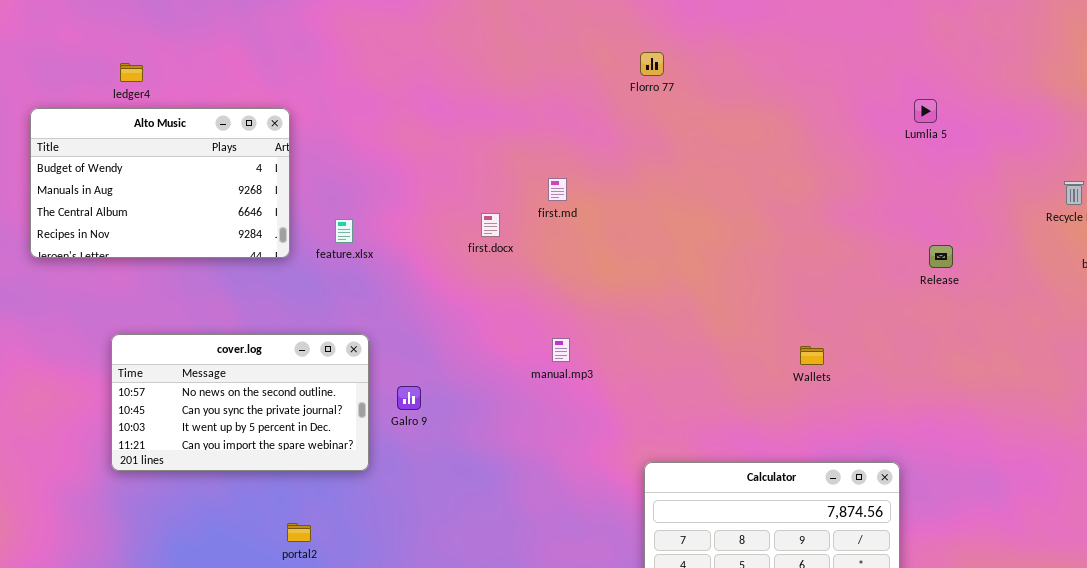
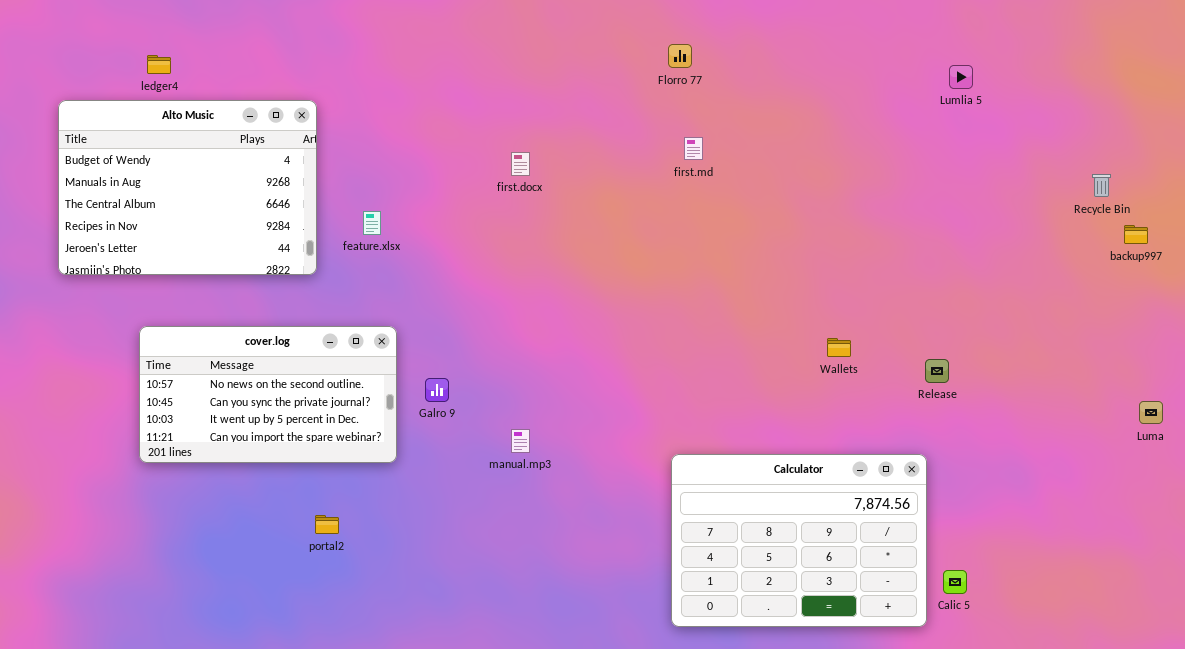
Lumlia 5: [914,99,937,123] -> [949,65,973,89], moved
Alto Music: [30,108,290,258] -> [58,100,317,275], resized
first.md: [548,178,567,201] -> [684,137,703,160], moved
first.docx: [481,213,500,237] -> [511,152,530,176], moved
Release: [929,245,953,268] -> [925,359,949,383], moved
manual.mp3: [552,338,570,362] -> [511,429,530,453], moved

